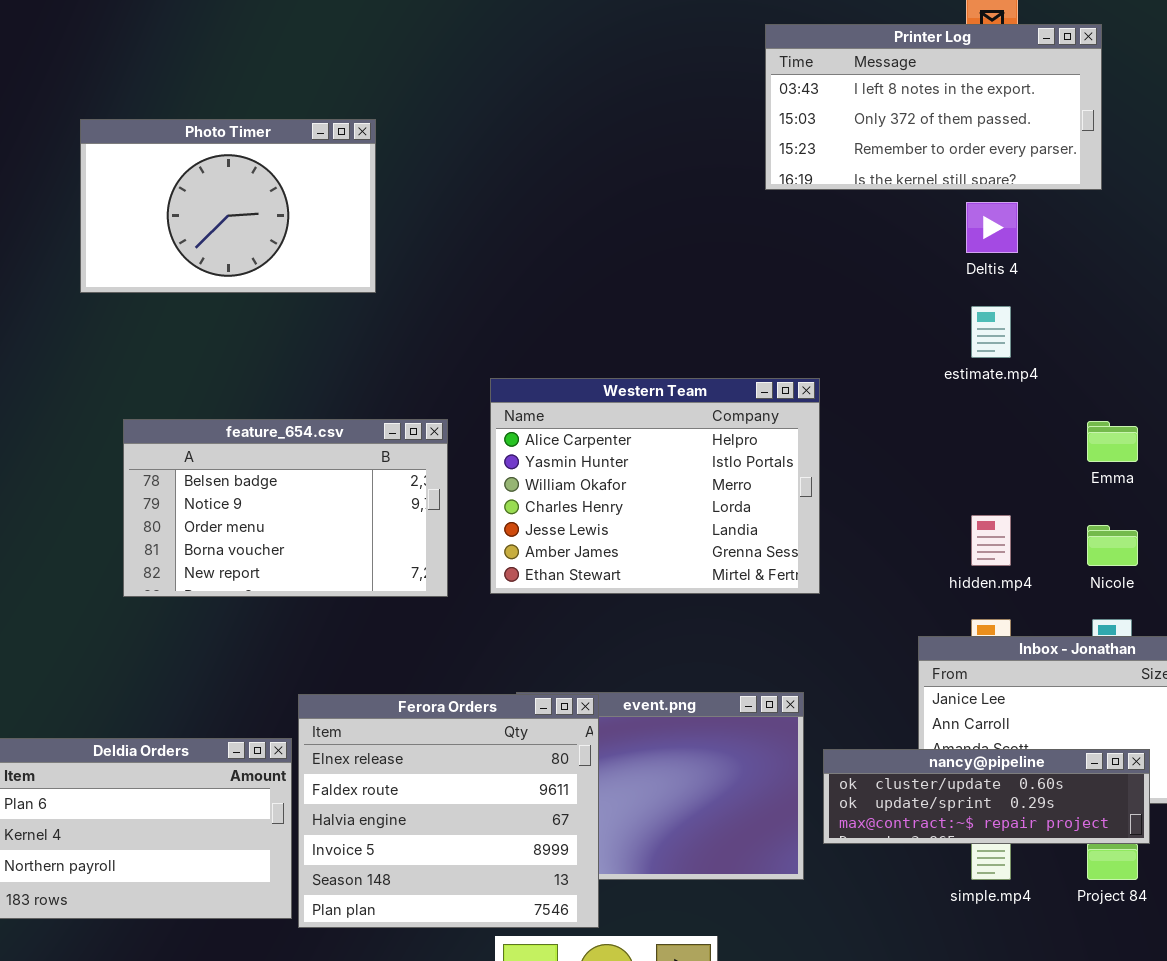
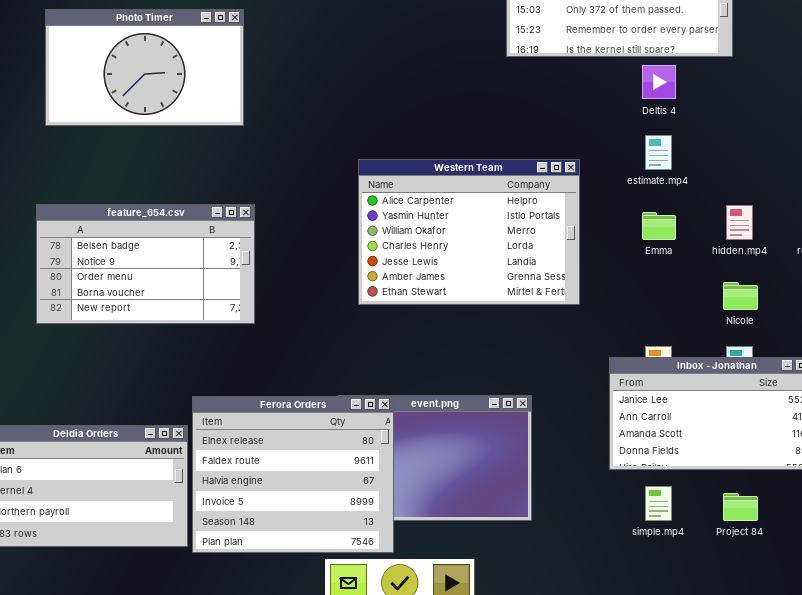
Western Team: [490,378,820,594] -> [358,159,580,305], moved
feature_654.csv: [123,419,448,597] -> [36,204,255,324], moved
Emma: [1087,421,1138,462] -> [642,212,676,240], moved
hidden.mp4: [971,515,1011,566] -> [726,205,753,240], moved
nancy@pipeline: [823,749,1150,844] -> none, closed

